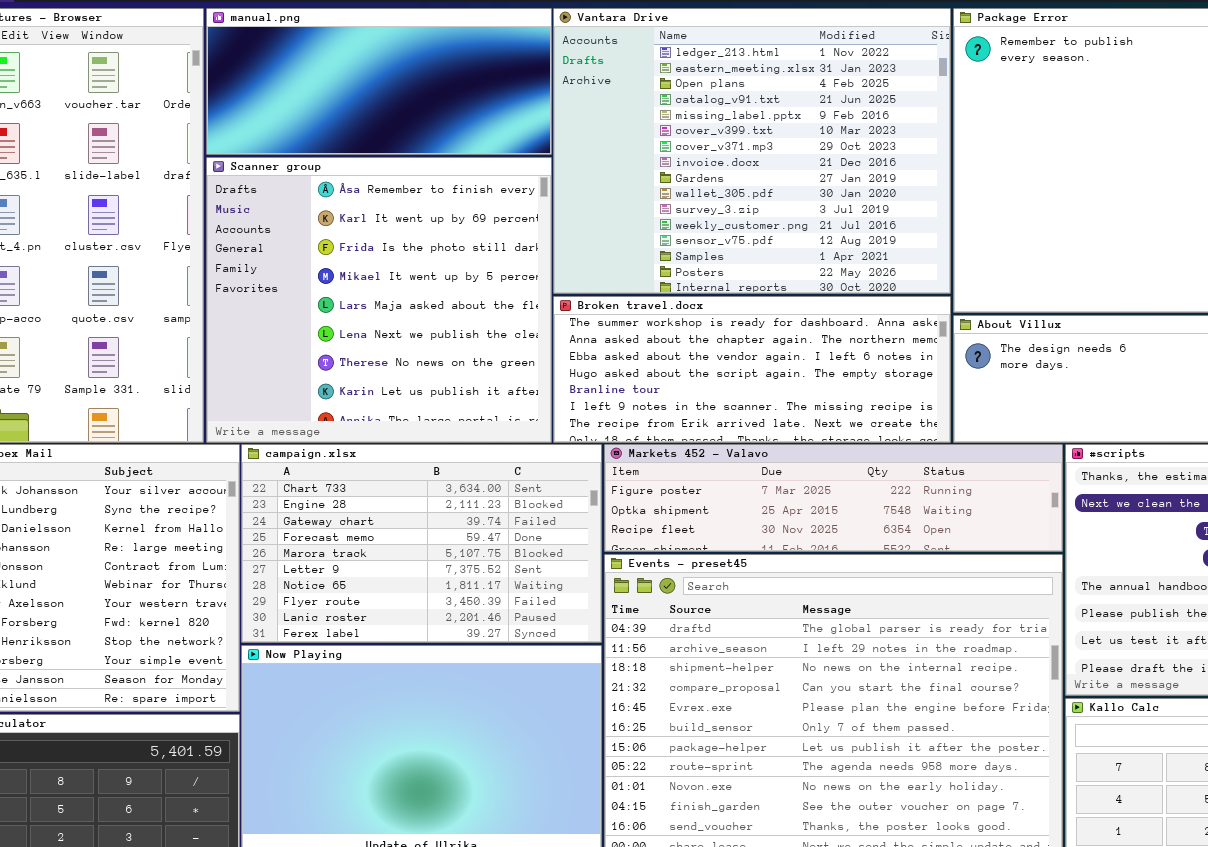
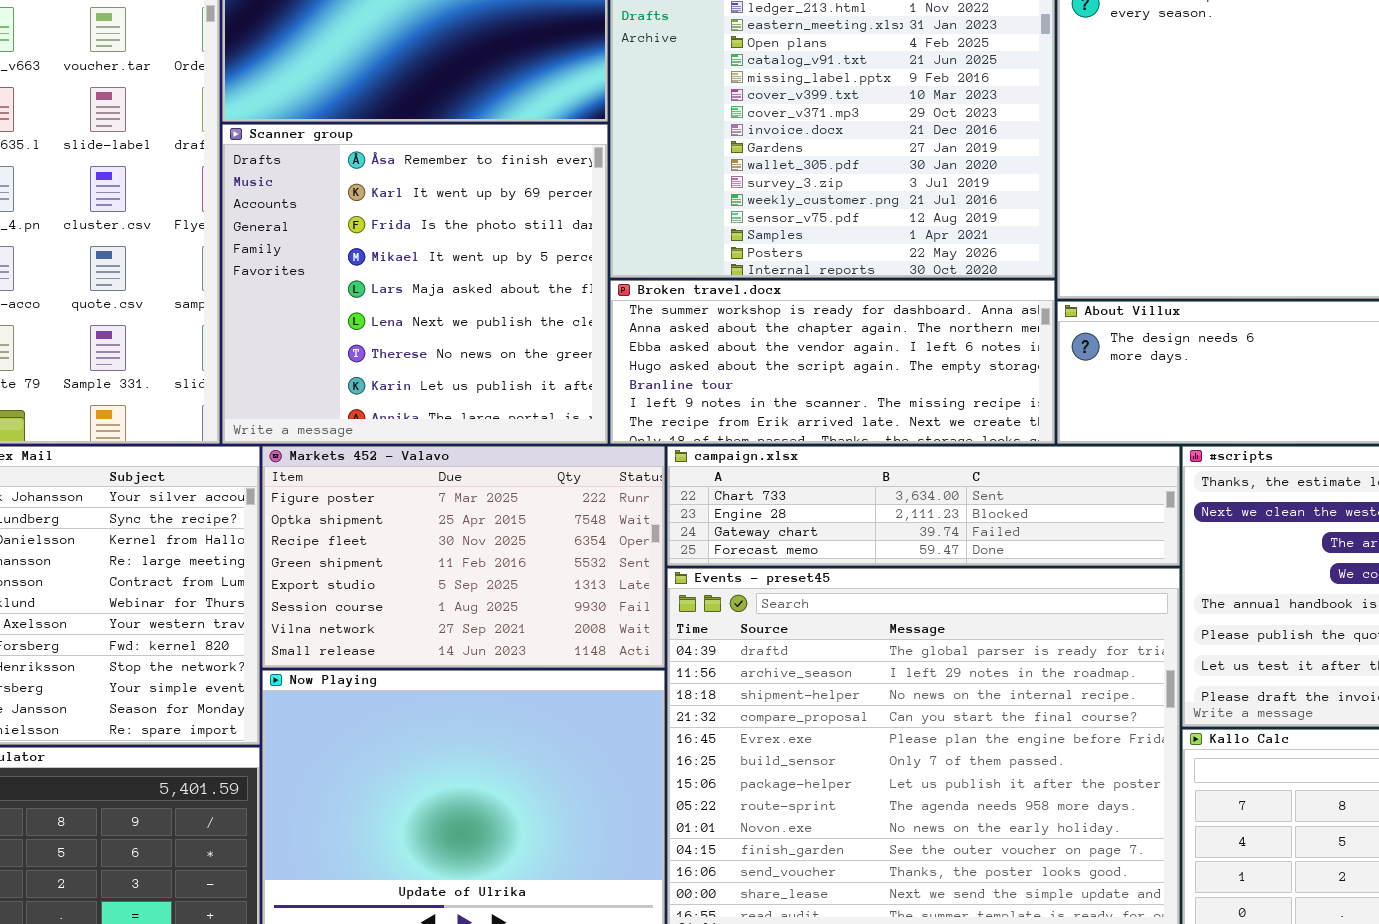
campaign.xlsx: [241,444,602,643] -> [667,446,1180,566], moved, resized
Markets 452 - Valavo: [604,444,1063,552] -> [262,446,665,668], moved, resized

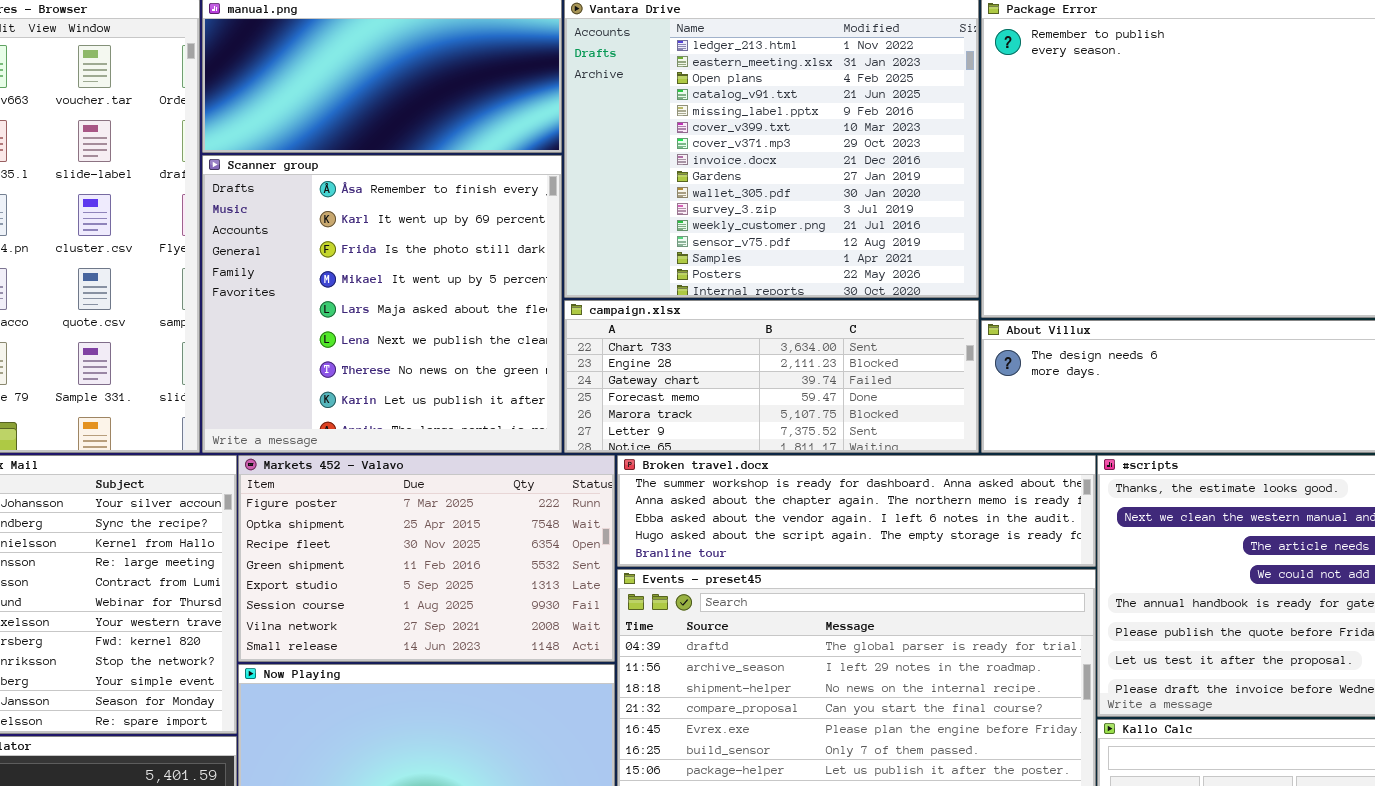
Broken travel.docx: [610,280,1055,444] -> [617,455,1096,567], moved, resized
campaign.xlsx: [667,446,1180,566] -> [564,300,979,453], moved, resized

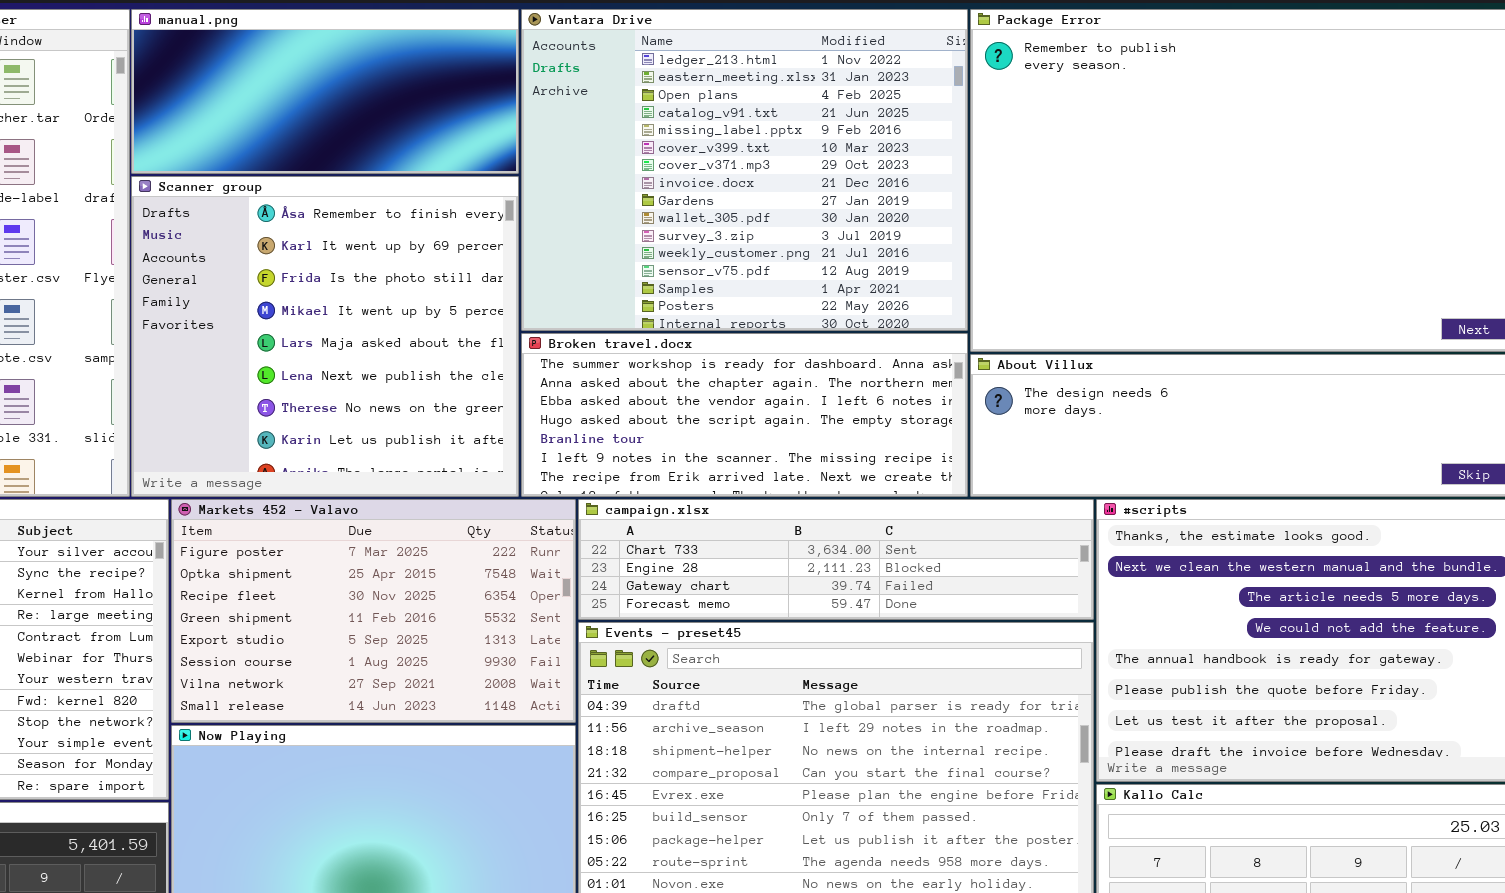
campaign.xlsx: [564,300,979,453] -> [578,499,1094,620], moved, resized
Broken travel.docx: [617,455,1096,567] -> [521,333,968,497], moved, resized

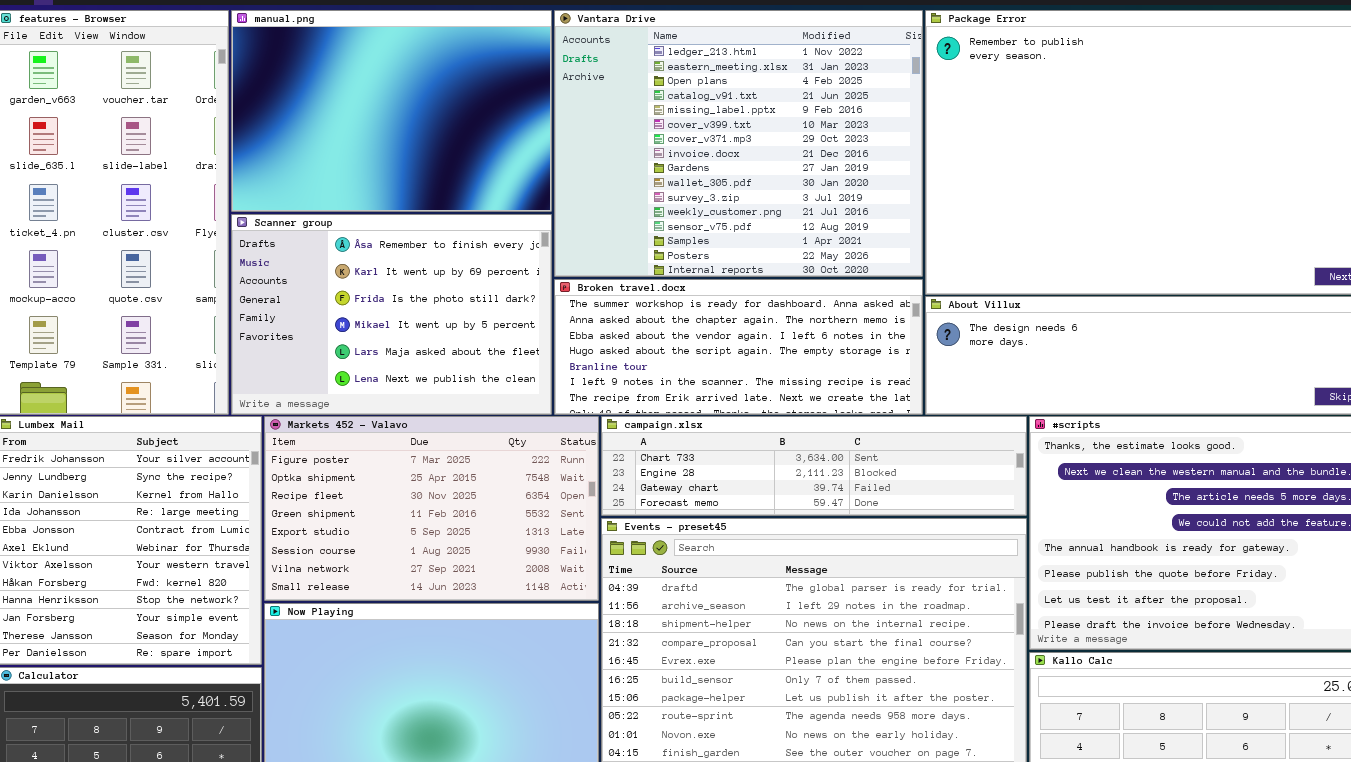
manual.png: [131,9,519,174] -> [231,10,552,212], resized
Scanner group: [131,176,519,497] -> [231,214,552,415], resized

